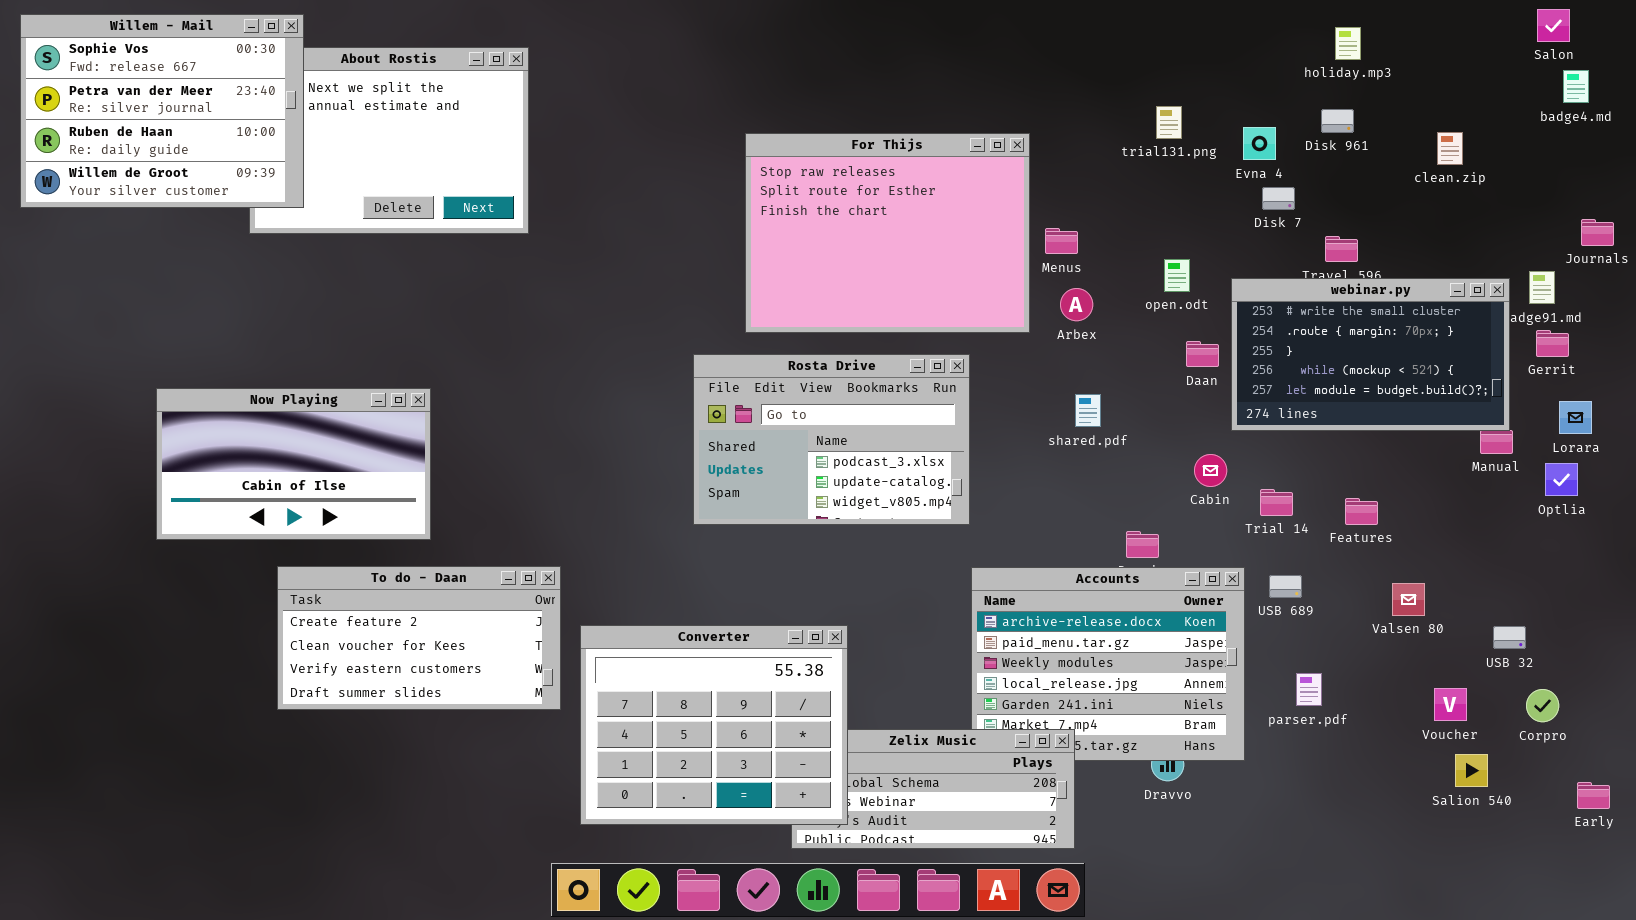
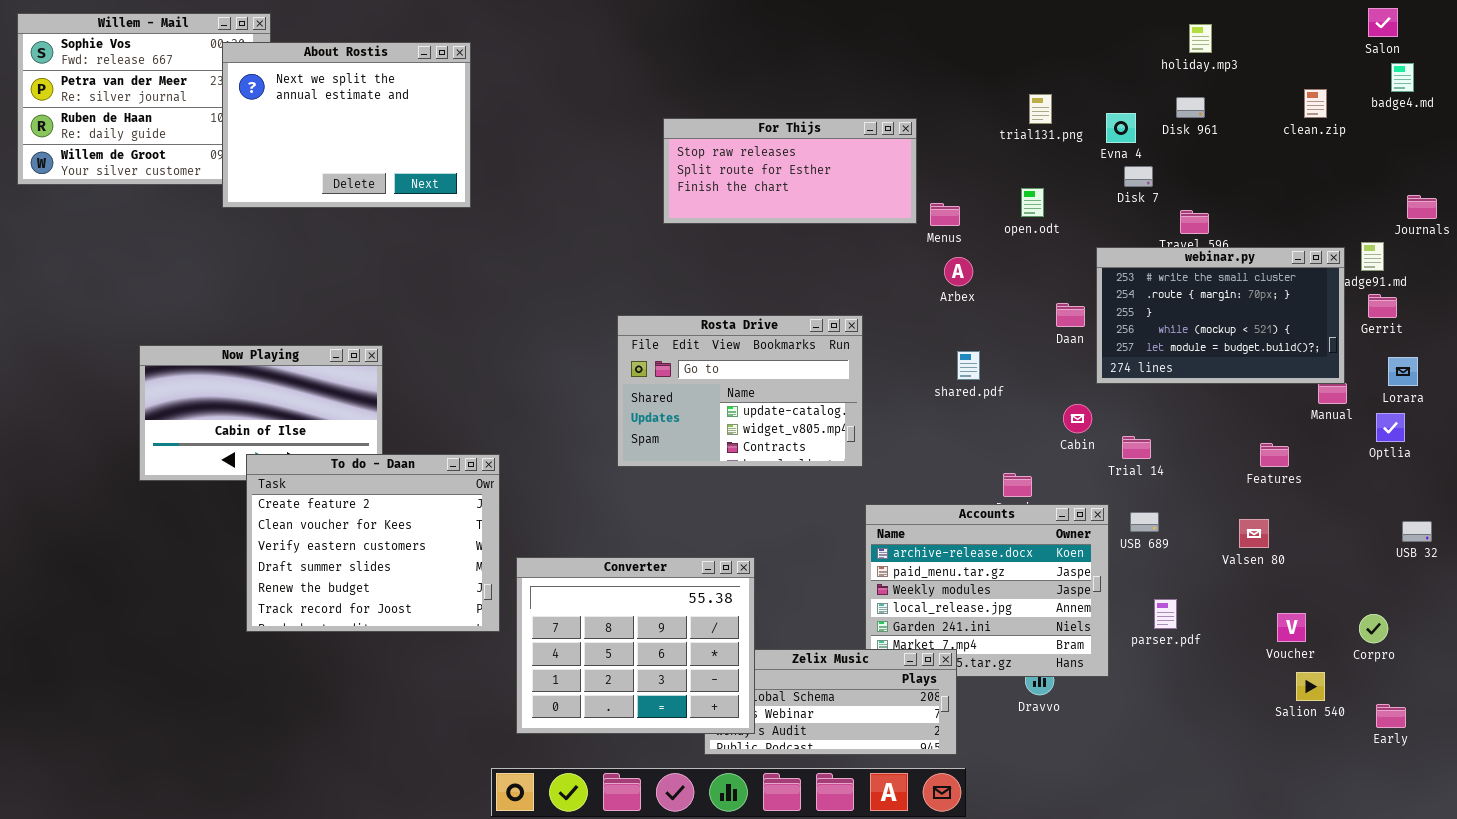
About Rostis: [249,47,529,234] -> [222,42,471,208], raised
clean.zip: [1437,132,1463,165] -> [1304,89,1327,118], moved
For Thijs: [745,133,1030,333] -> [663,118,917,224], resized
open.odt: [1164,259,1190,292] -> [1021,188,1044,217], moved
Rosta Drive: [693,354,970,525] -> [617,315,863,467], scrolled down 1 row
Features: [1345,498,1378,525] -> [1260,443,1289,467], moved
To do - Daan: [277,566,561,710] -> [246,454,500,632], resized
USB 32: [1493,626,1526,649] -> [1402,521,1432,542], moved
Early: [1577,782,1610,809] -> [1376,704,1406,728], moved

